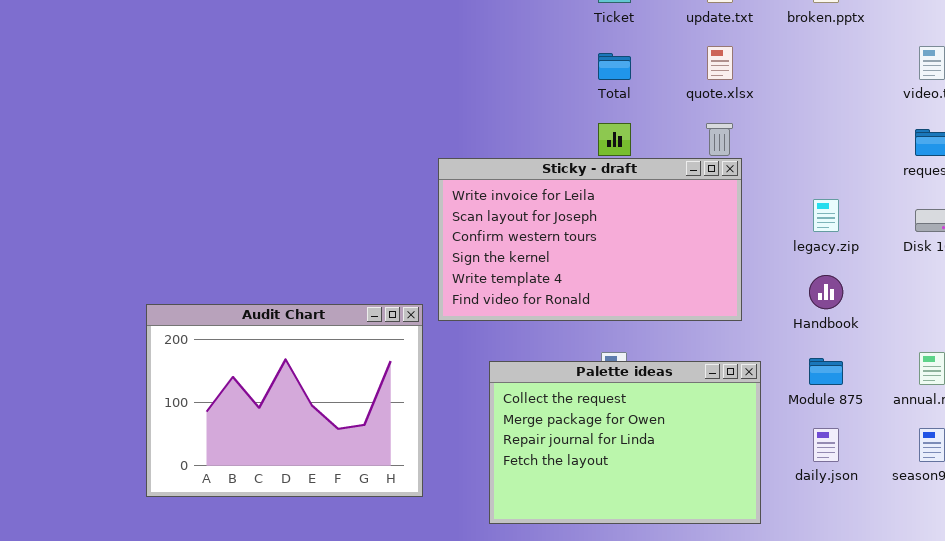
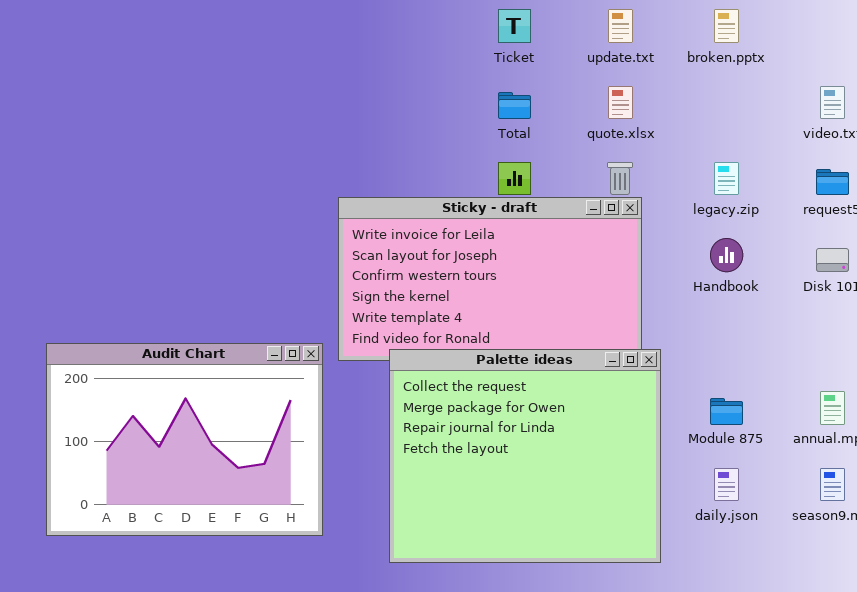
legacy.zip: [813,199,839,232] -> [714,162,739,195], moved
Handbook: [809,275,843,309] -> [710,238,743,272], moved
Palette ideas: [489,361,761,524] -> [389,349,661,563], resized

